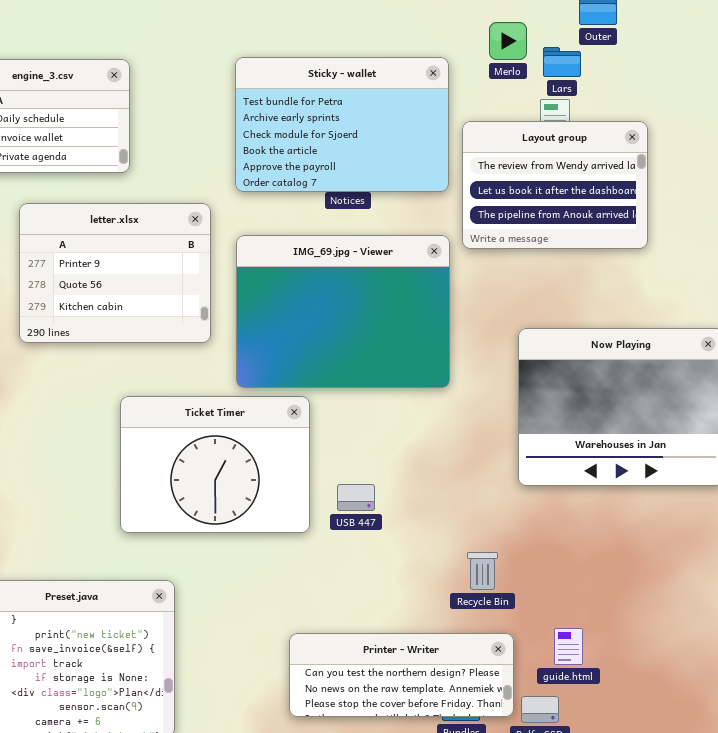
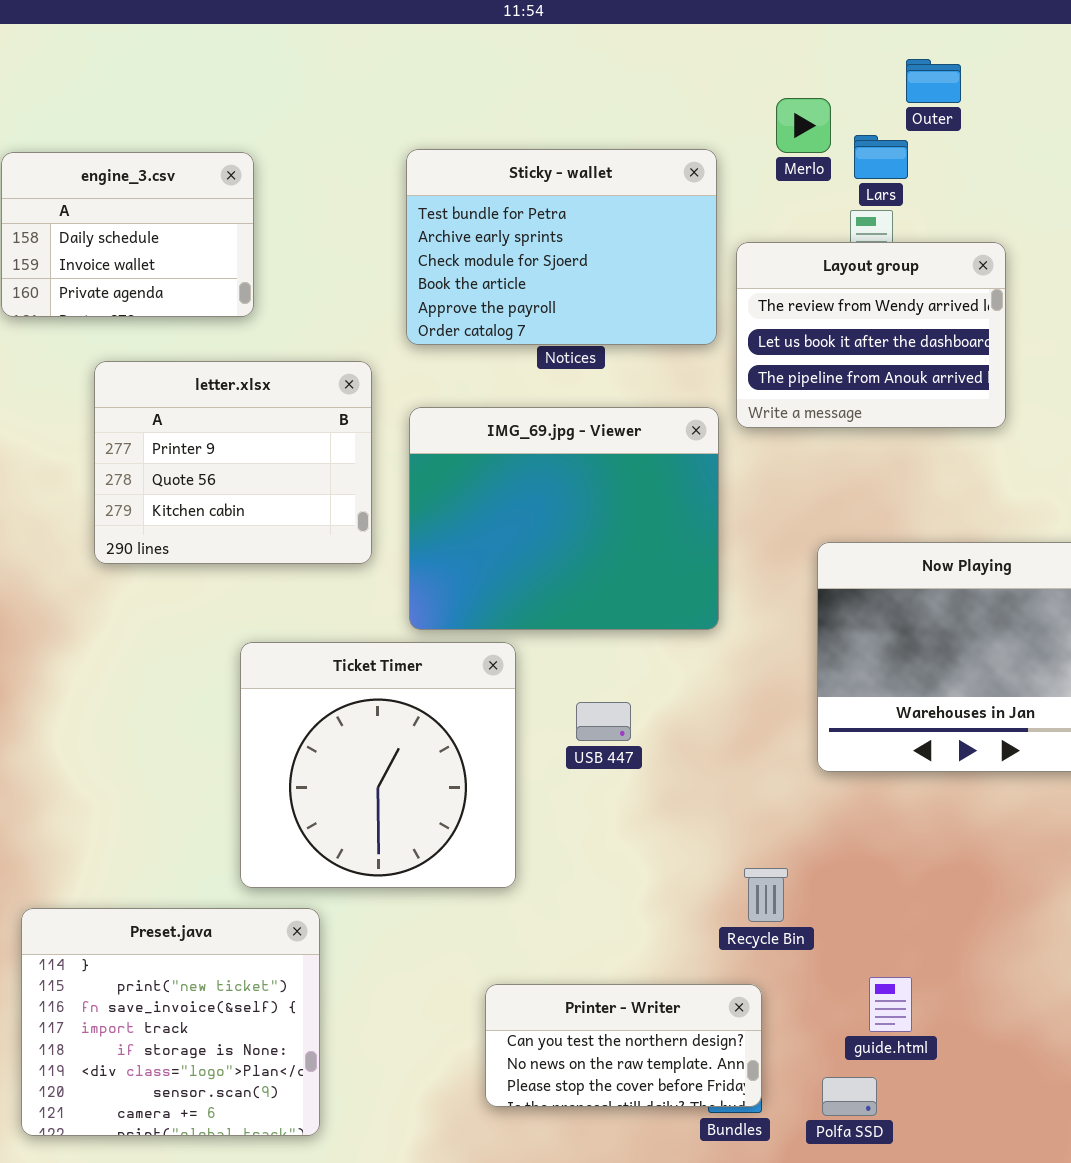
Ticket Timer: [120,396,310,533] -> [240,642,516,888], resized
USB 447: [337,484,375,511] -> [576,702,631,741], moved
Printer - Writer: [289,633,514,717] -> [485,984,762,1107], resized

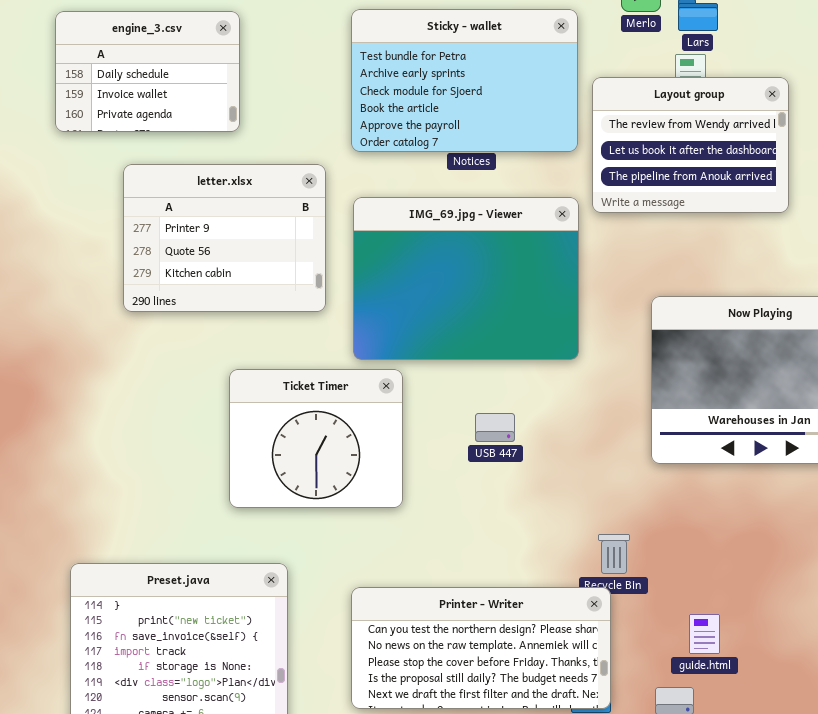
Ticket Timer: [240,642,516,888] -> [229,369,403,508], resized
Printer - Writer: [485,984,762,1107] -> [351,587,611,709], resized

